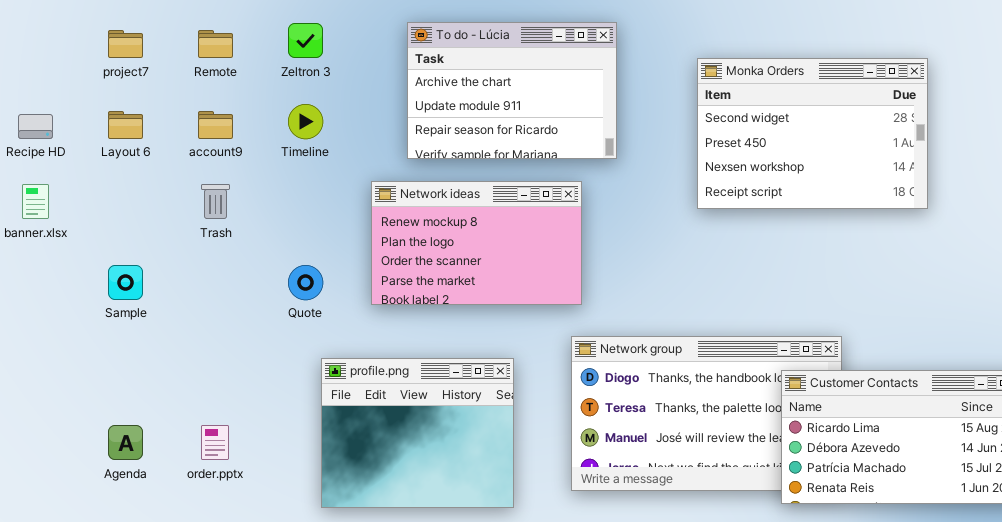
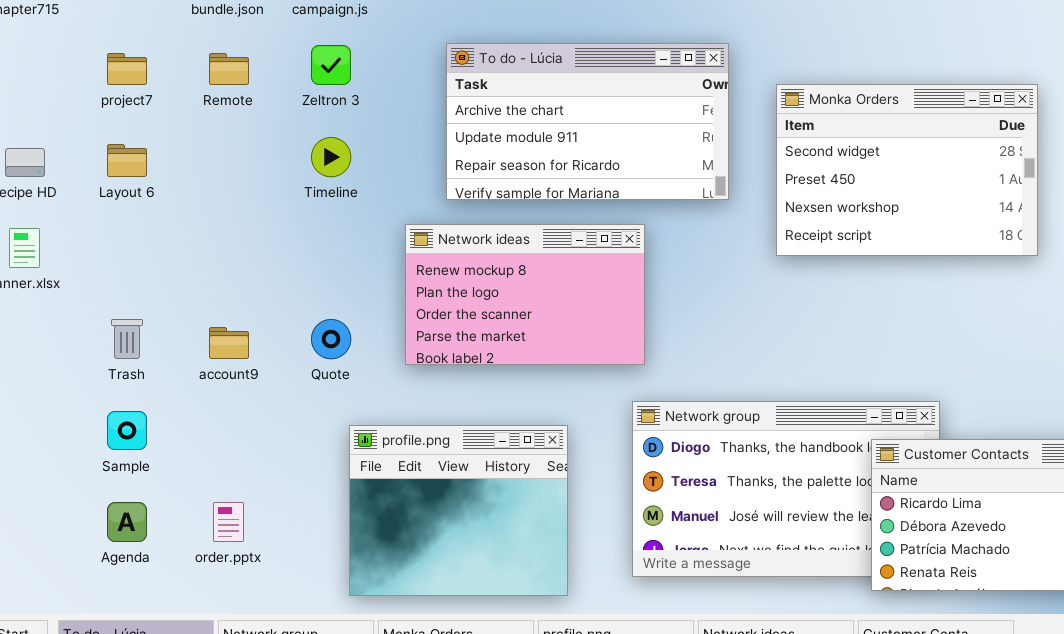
To do - Lúcia: [407,22,617,159] -> [446,43,729,200], resized
account9: [198,111,233,139] -> [209,327,249,359], moved
Trash: [201,184,230,219] -> [111,319,143,359], moved
Sample: [108,265,143,300] -> [107,411,147,450], moved

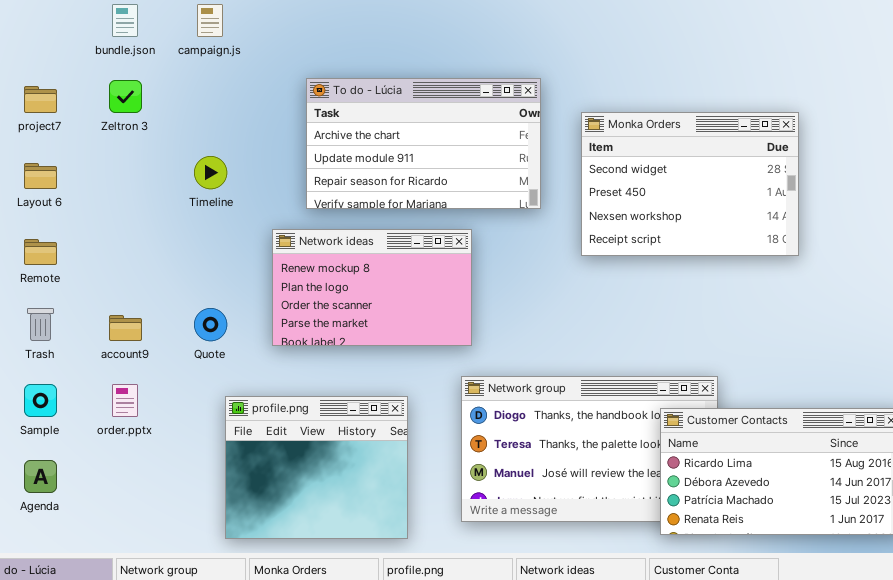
Zeltron 3: [311,45,351,85] -> [109,80,142,113], moved
Remote: [209,53,249,85] -> [24,239,57,265], moved
order.pptx: [213,502,244,542] -> [112,384,138,417], moved

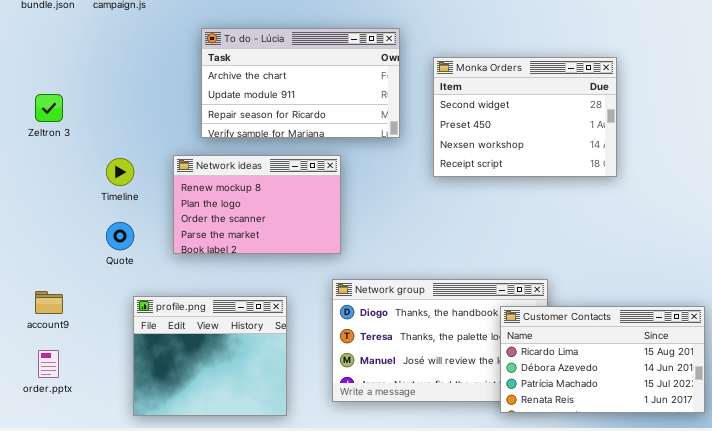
Zeltron 3: [109,80,142,113] -> [35,94,63,122], moved
Timeline: [194,156,227,189] -> [106,158,134,186], moved
account9: [109,315,142,341] -> [35,291,63,314], moved
order.pptx: [112,384,138,417] -> [38,350,59,378], moved

